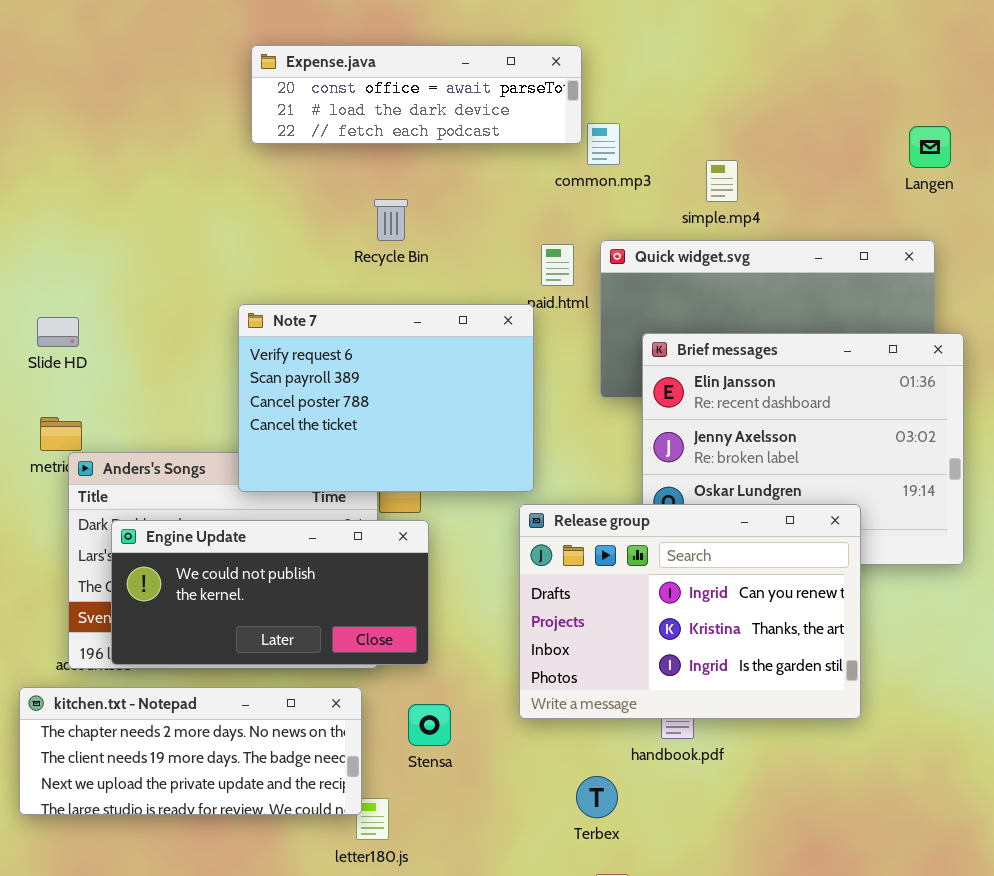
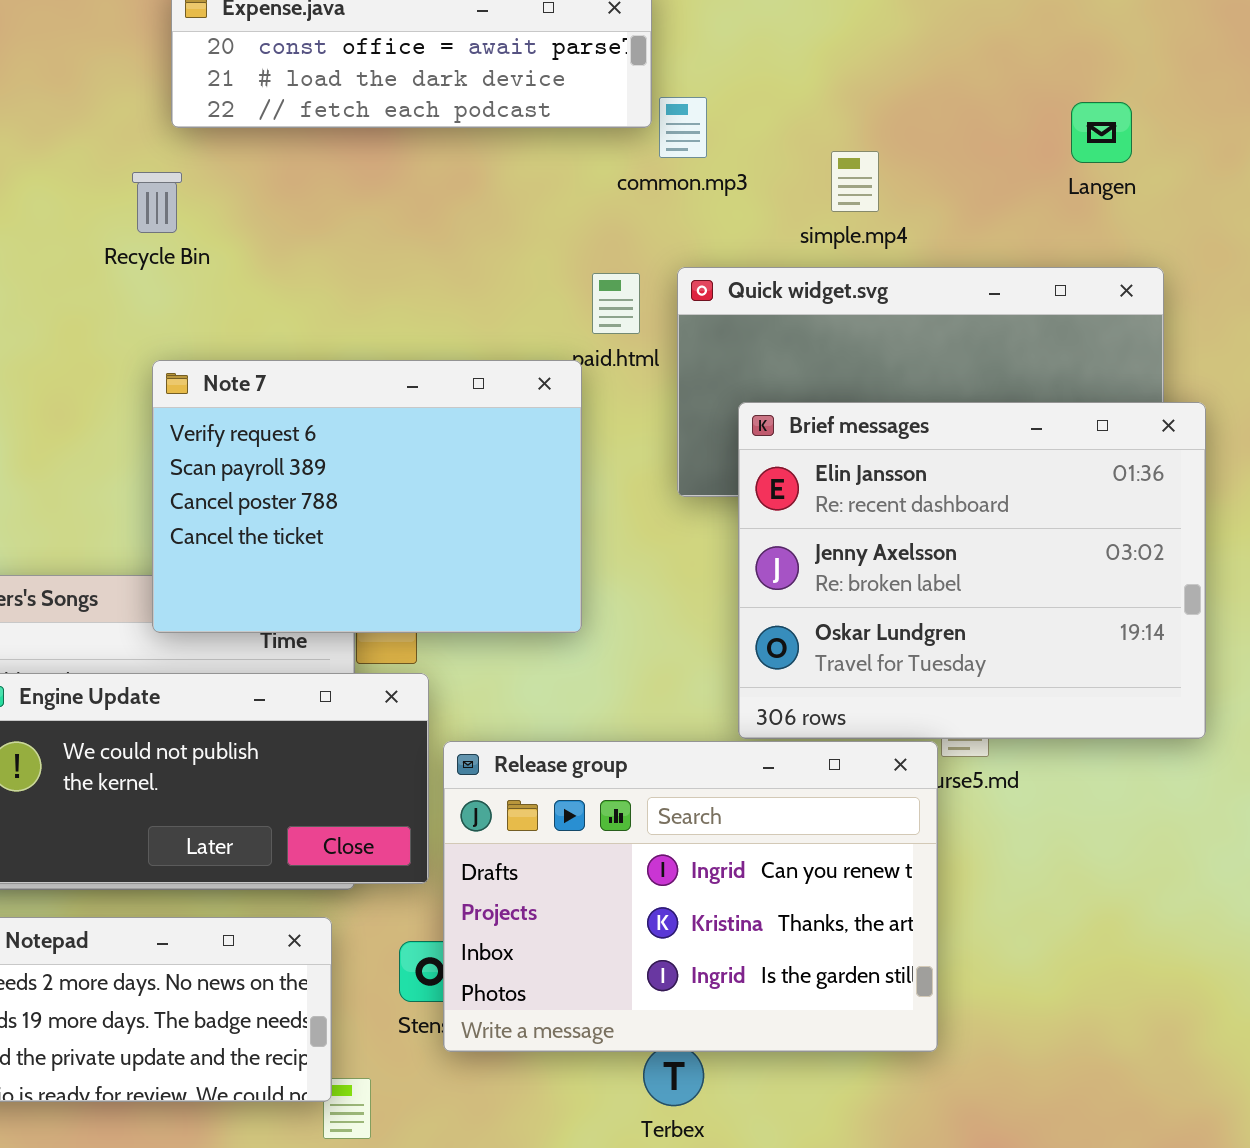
Langen: [909,126,951,168] -> [1071,102,1132,163], moved
Recycle Bin: [374,199,408,241] -> [132,172,182,233], moved
Release group: [519,504,861,719] -> [443,741,938,1052], moved

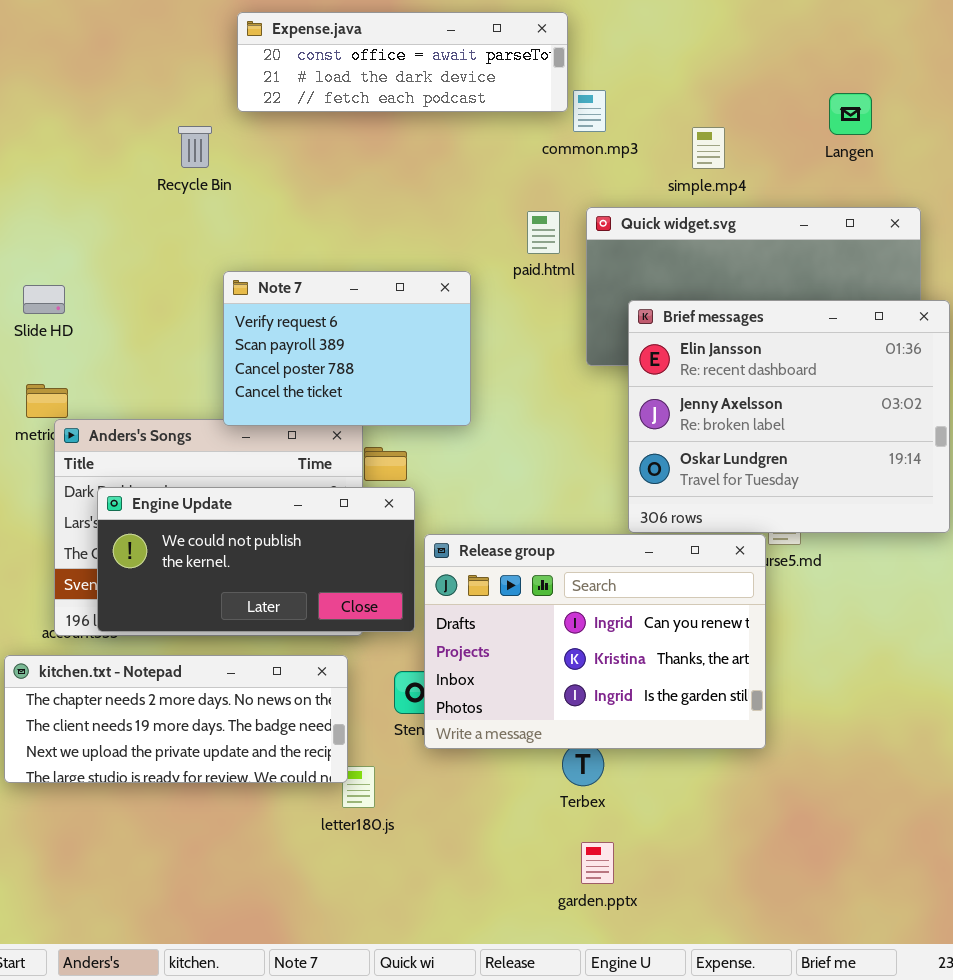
Langen: [1071,102,1132,163] -> [829,93,872,135], moved
Recycle Bin: [132,172,182,233] -> [178,126,212,168], moved
Note 7: [152,360,582,633] -> [223,271,471,426], resized

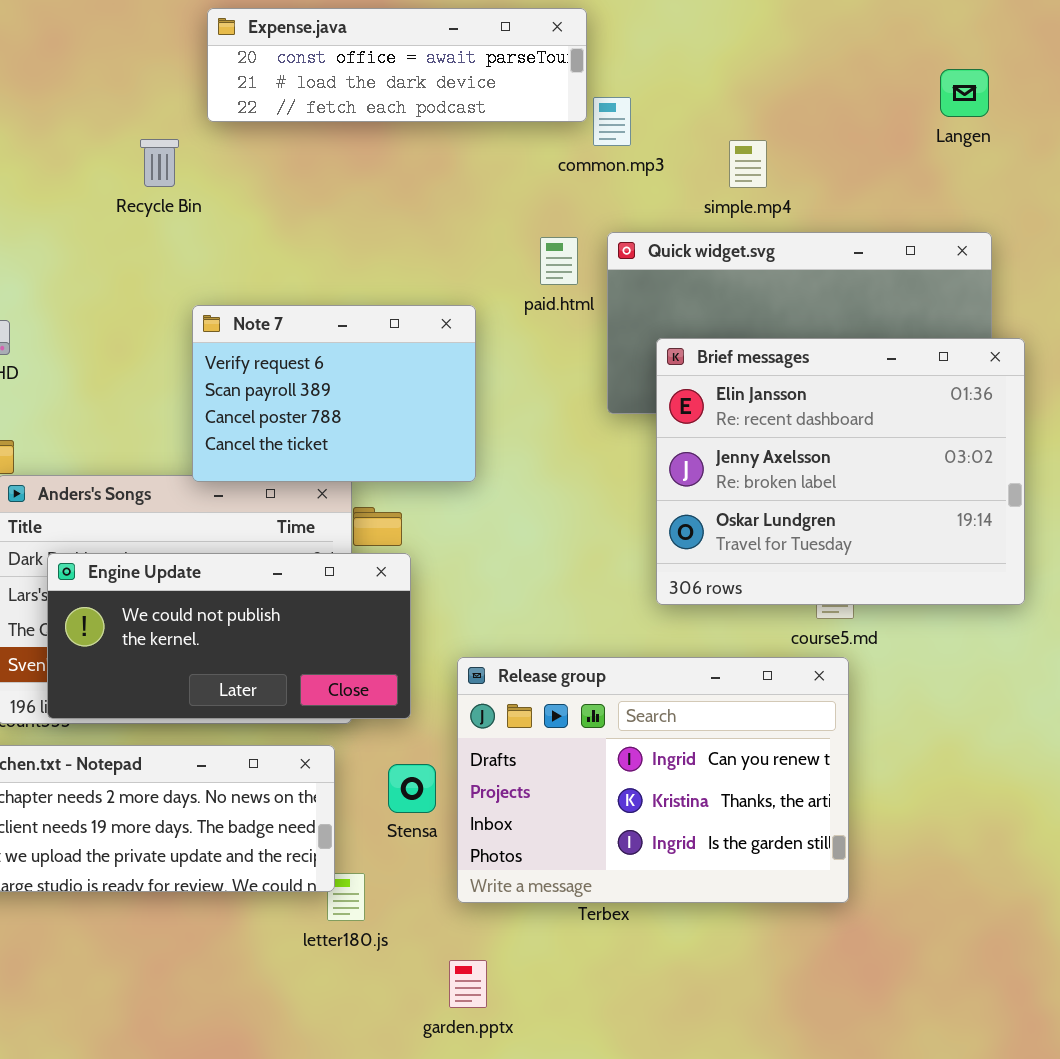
Langen: [829,93,872,135] -> [940,69,989,117], moved
Release group: [424,534,766,749] -> [457,657,849,903], moved
garden.pptx: [581,842,614,884] -> [449,960,487,1008], moved

